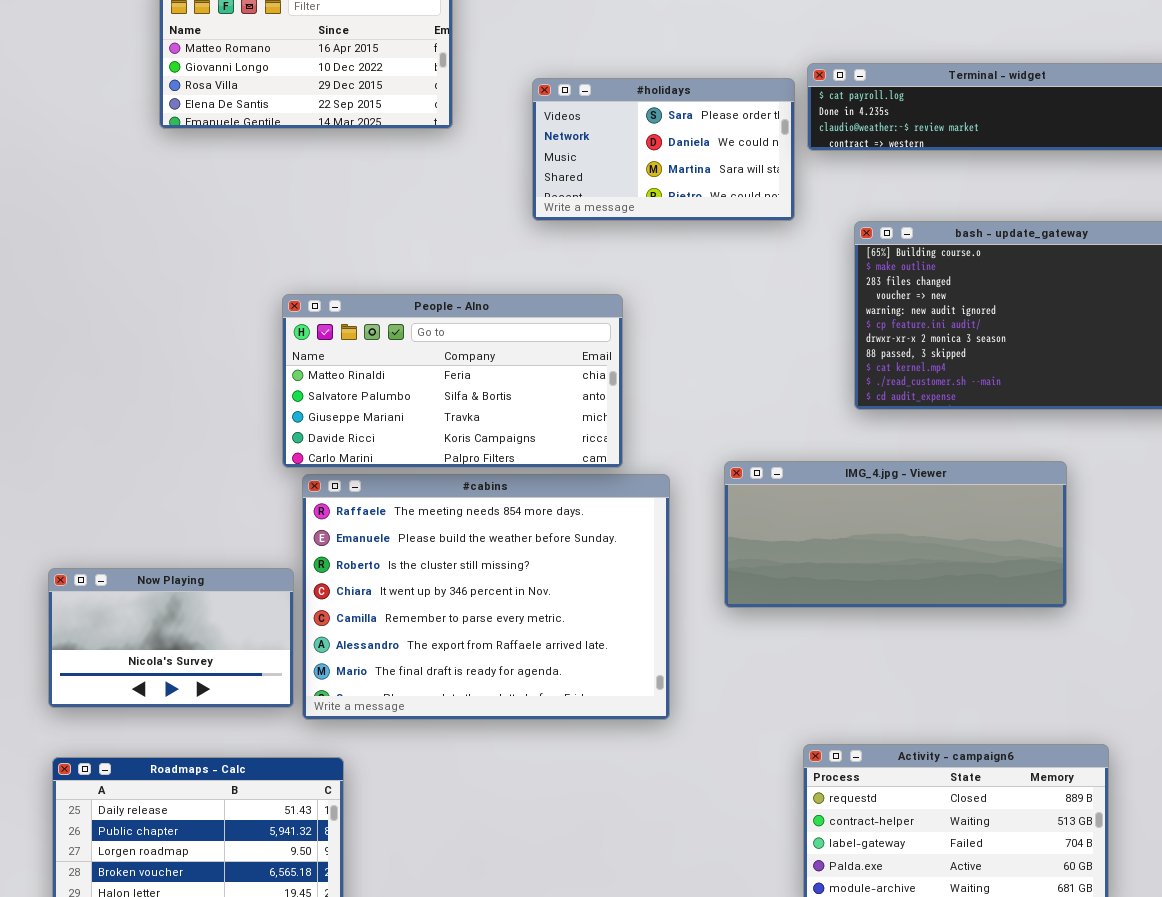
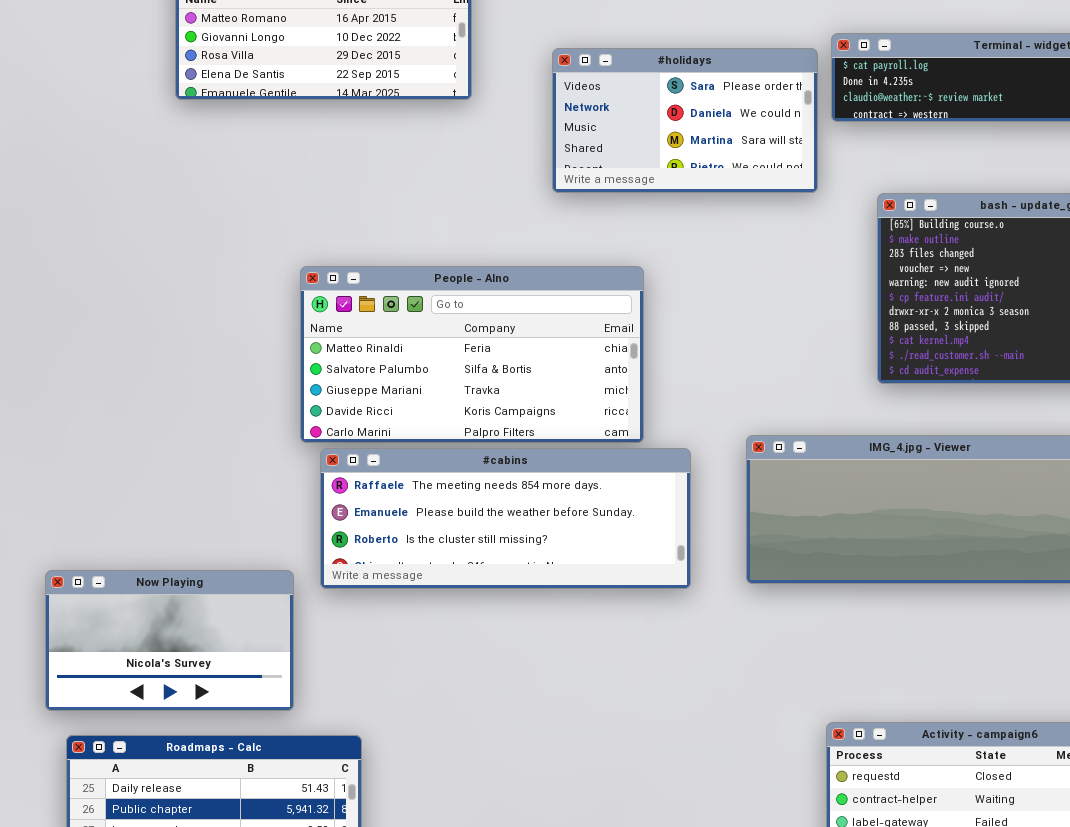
#cabins: [302,474,670,720] -> [320,448,691,589], resized
Now Playing: [48,568,294,708] -> [45,570,294,711], moved

